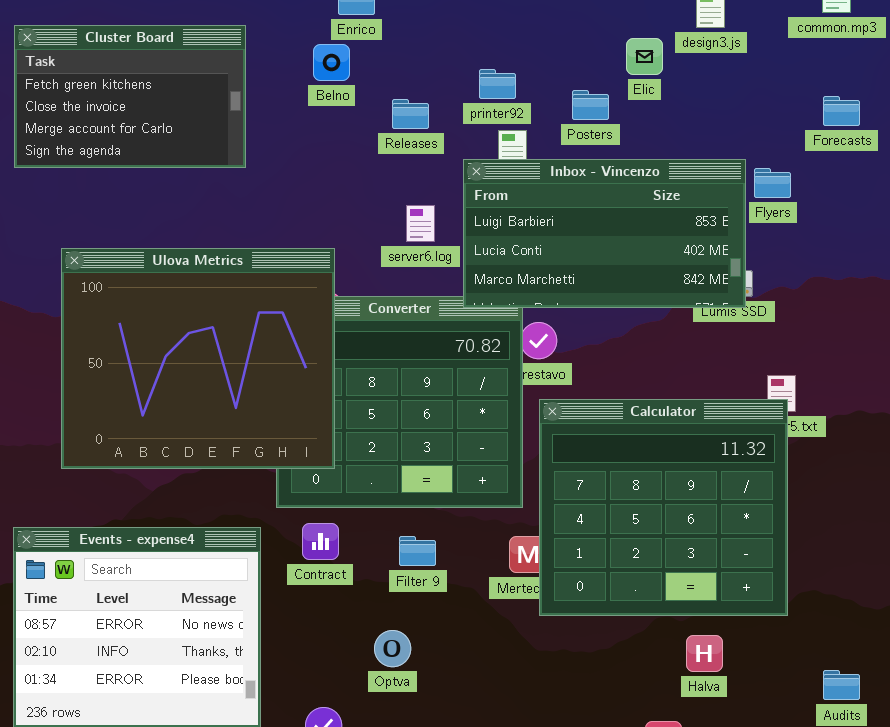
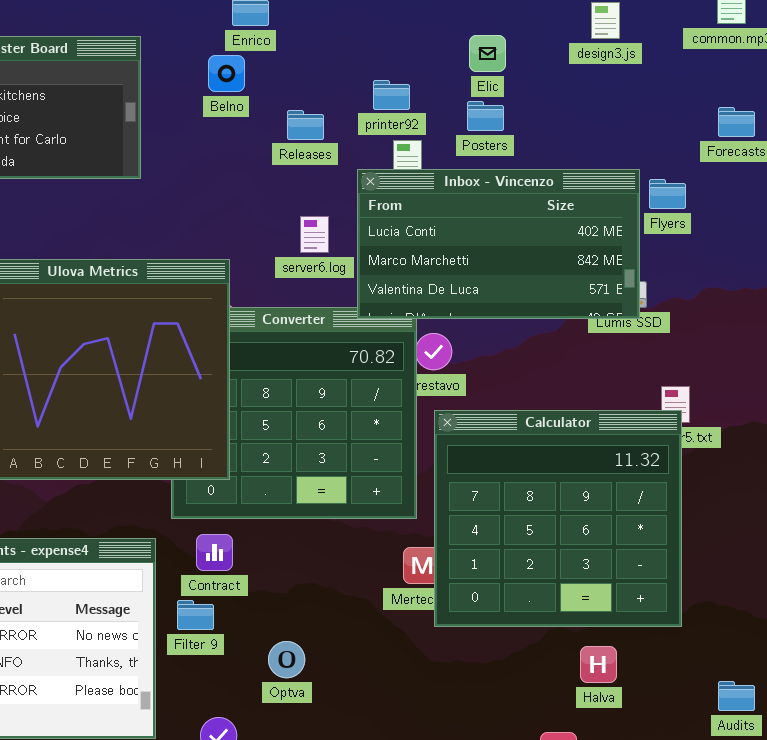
Elic: [626,38,663,75] -> [469,35,506,72], moved
Inbox - Vincenzo: [463,159,746,308] -> [357,169,640,319], scrolled down 1 row
Filter 9: [399,536,436,566] -> [177,600,214,630], moved

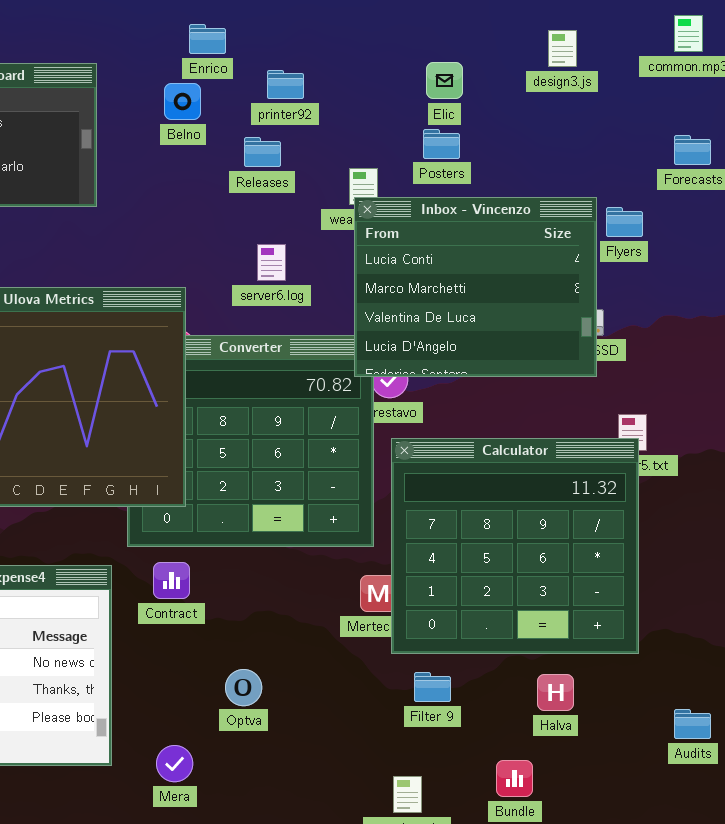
printer92: [373,80,410,110] -> [267,70,304,99], moved
Inbox - Vincenzo: [357,169,640,319] -> [354,197,597,377], resized
Filter 9: [177,600,214,630] -> [414,672,451,702], moved

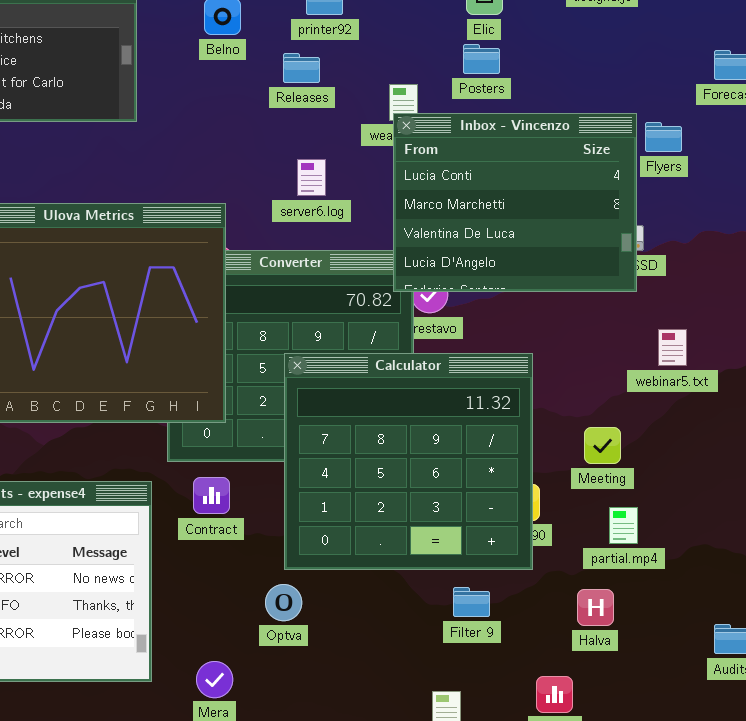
Calculator: [391,438,639,654] -> [284,353,533,570], moved

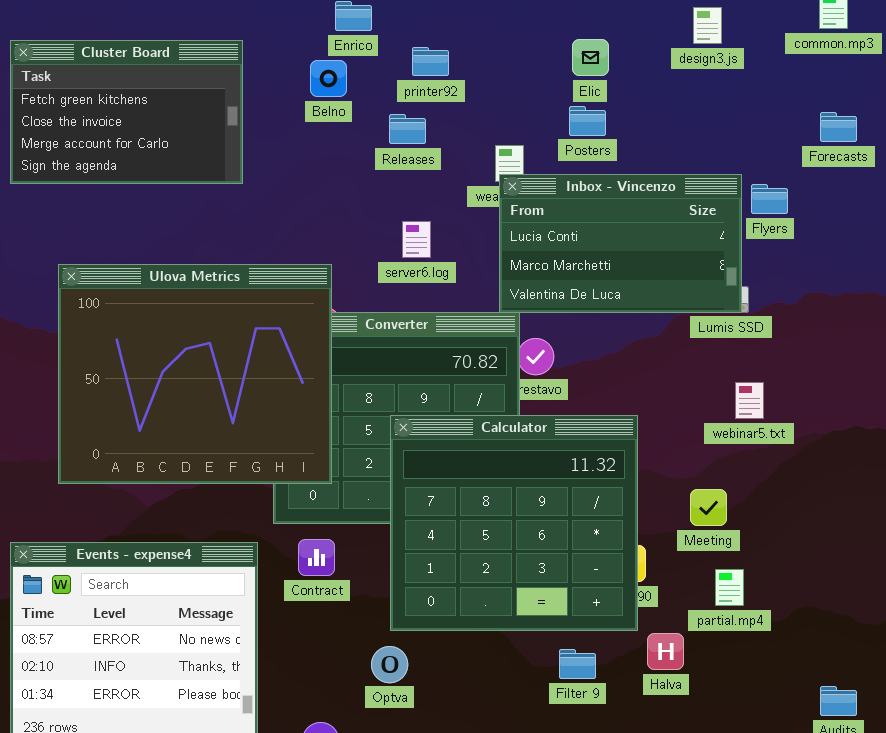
Inbox - Vincenzo: [393,113,637,292] -> [499,174,742,313], resized
webinar5.txt: [658,329,687,366] -> [735,382,764,419], moved
Halva: [577,589,614,626] -> [647,633,684,670], moved

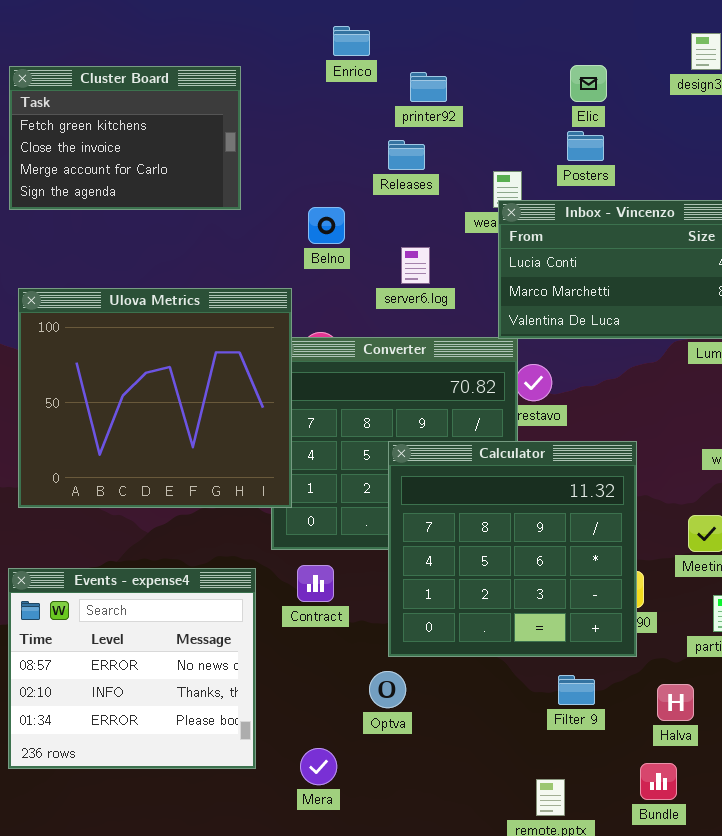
Belno: [310,60,347,97] -> [308,207,345,244], moved
Ulova Metrics: [58,264,332,484] -> [18,288,292,508], moved
Halva: [647,633,684,670] -> [657,684,694,721], moved

